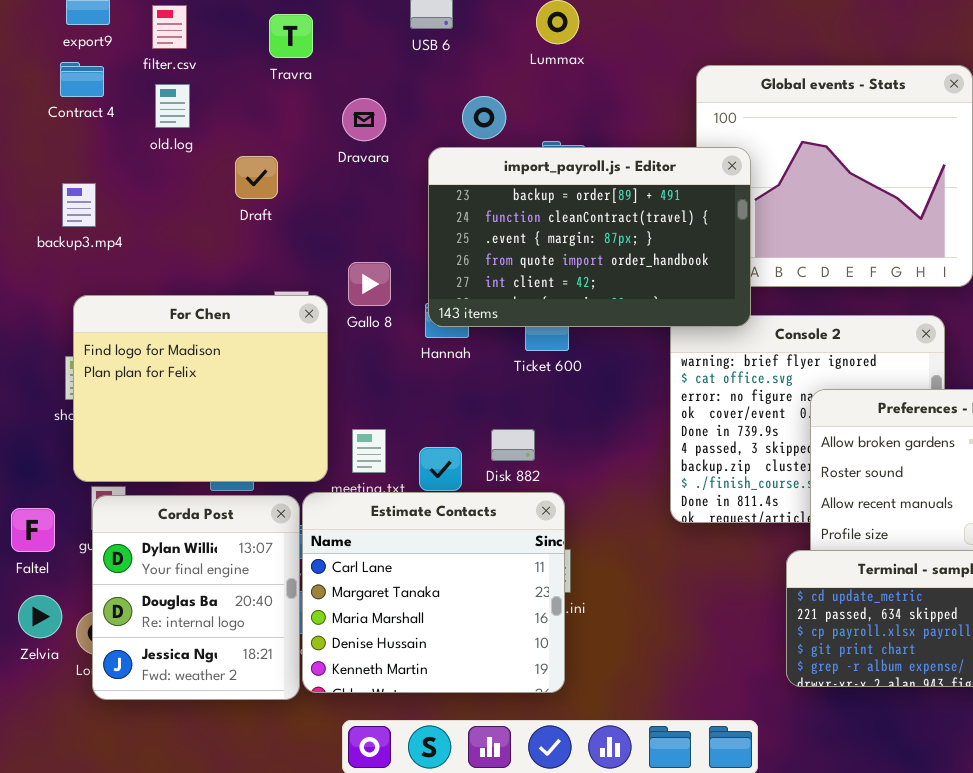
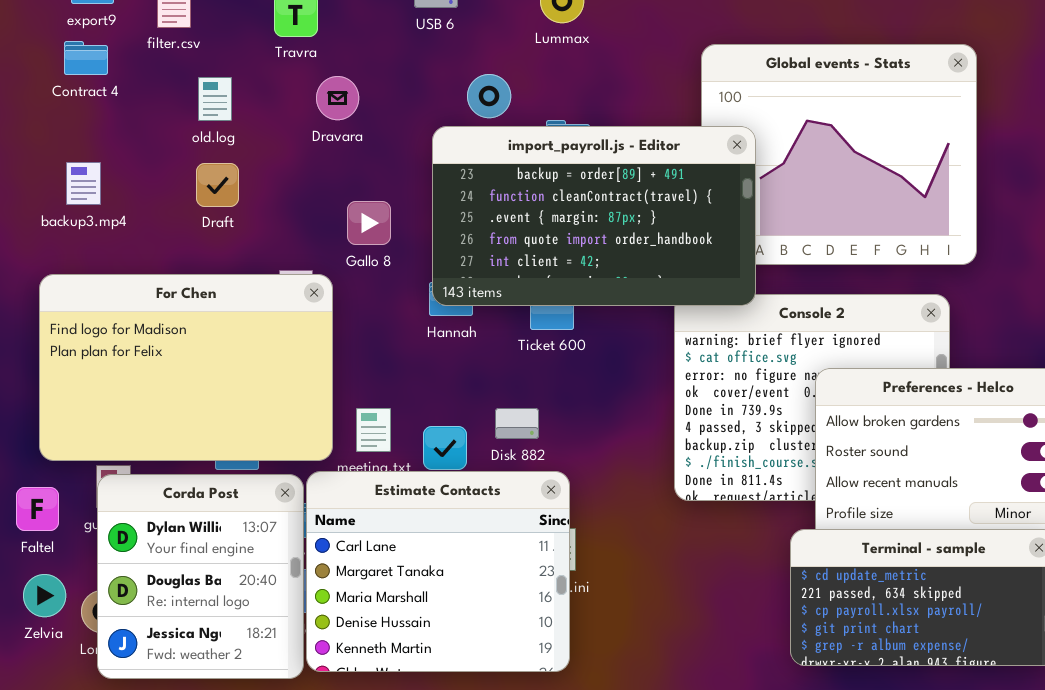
old.log: [155,84,190,128] -> [198,77,232,121], moved
Dravara: [342,98,386,141] -> [316,76,359,120], moved
Draft: [235,156,278,199] -> [196,163,239,207], moved
Gallo 8: [348,262,391,306] -> [347,201,391,245], moved
For Chen: [73,295,328,482] -> [39,274,333,461], resized

